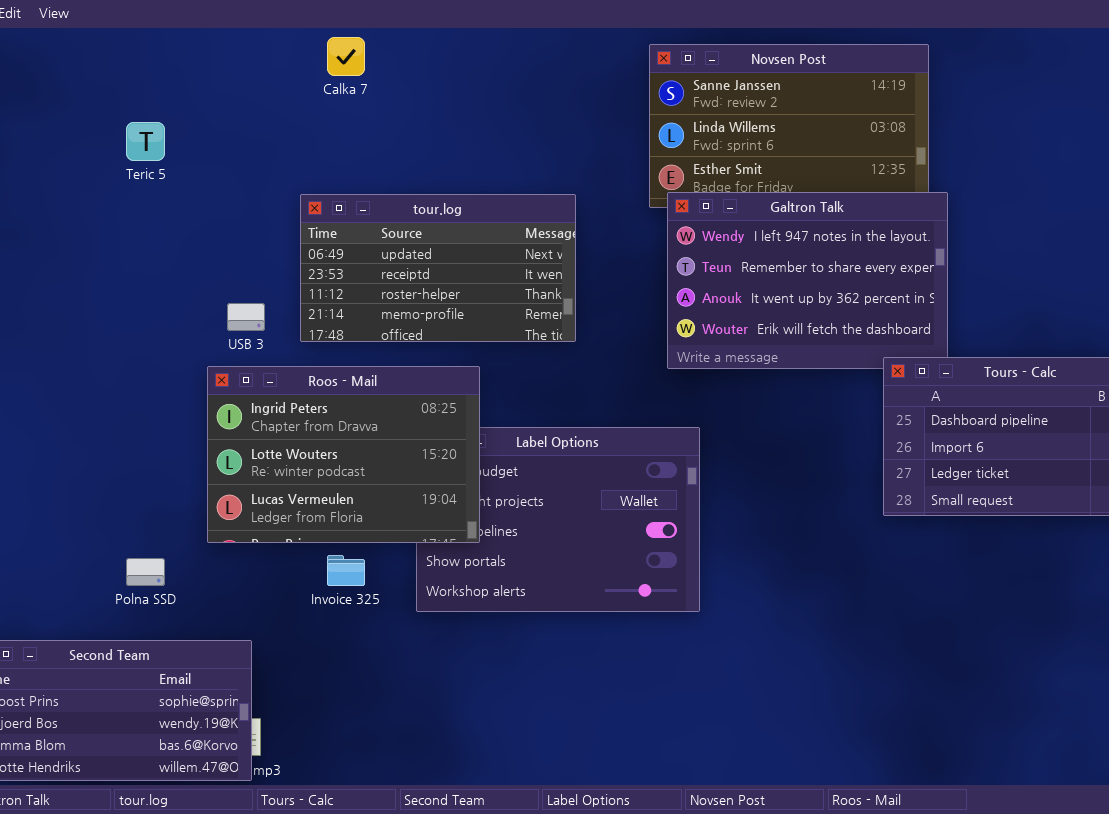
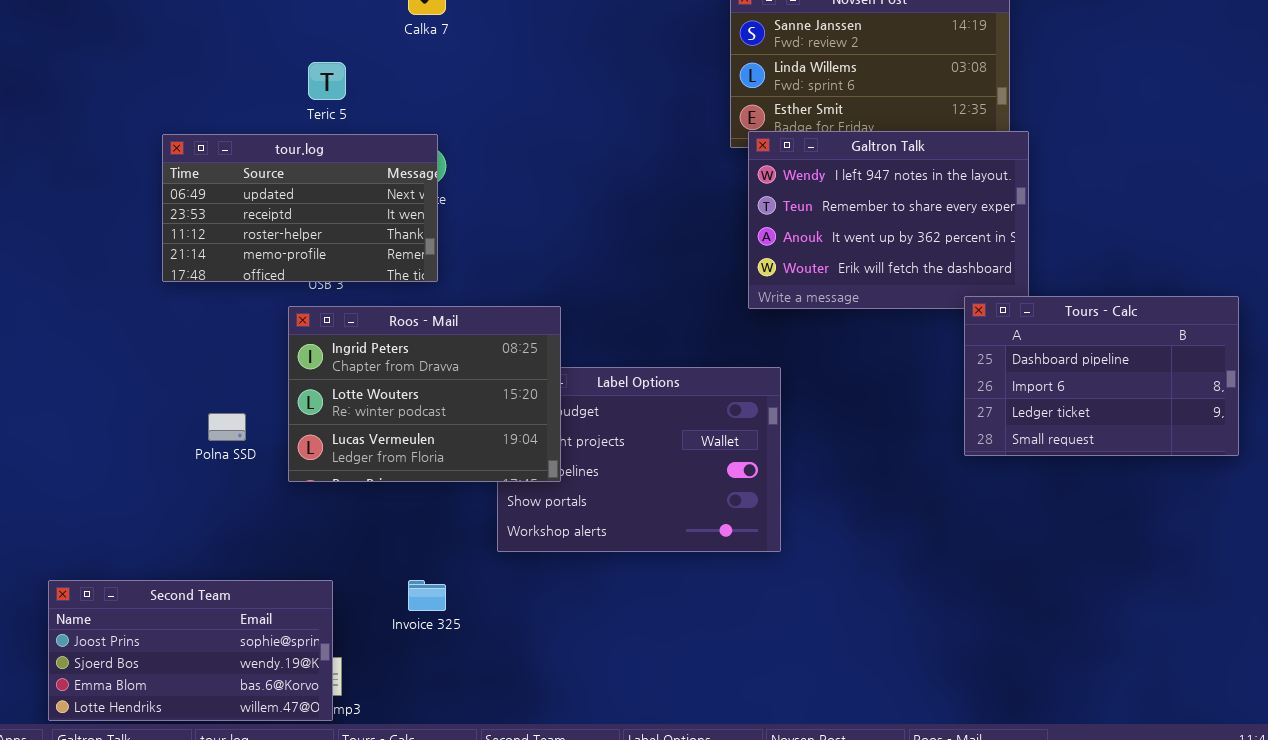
Teric 5: [126,122,165,161] -> [308,62,346,100], moved
tour.log: [300,194,576,342] -> [162,134,438,282], moved
Invoice 325: [327,555,365,586] -> [408,580,446,611], moved
Polna SSD: [126,558,165,586] -> [208,413,246,441], moved

